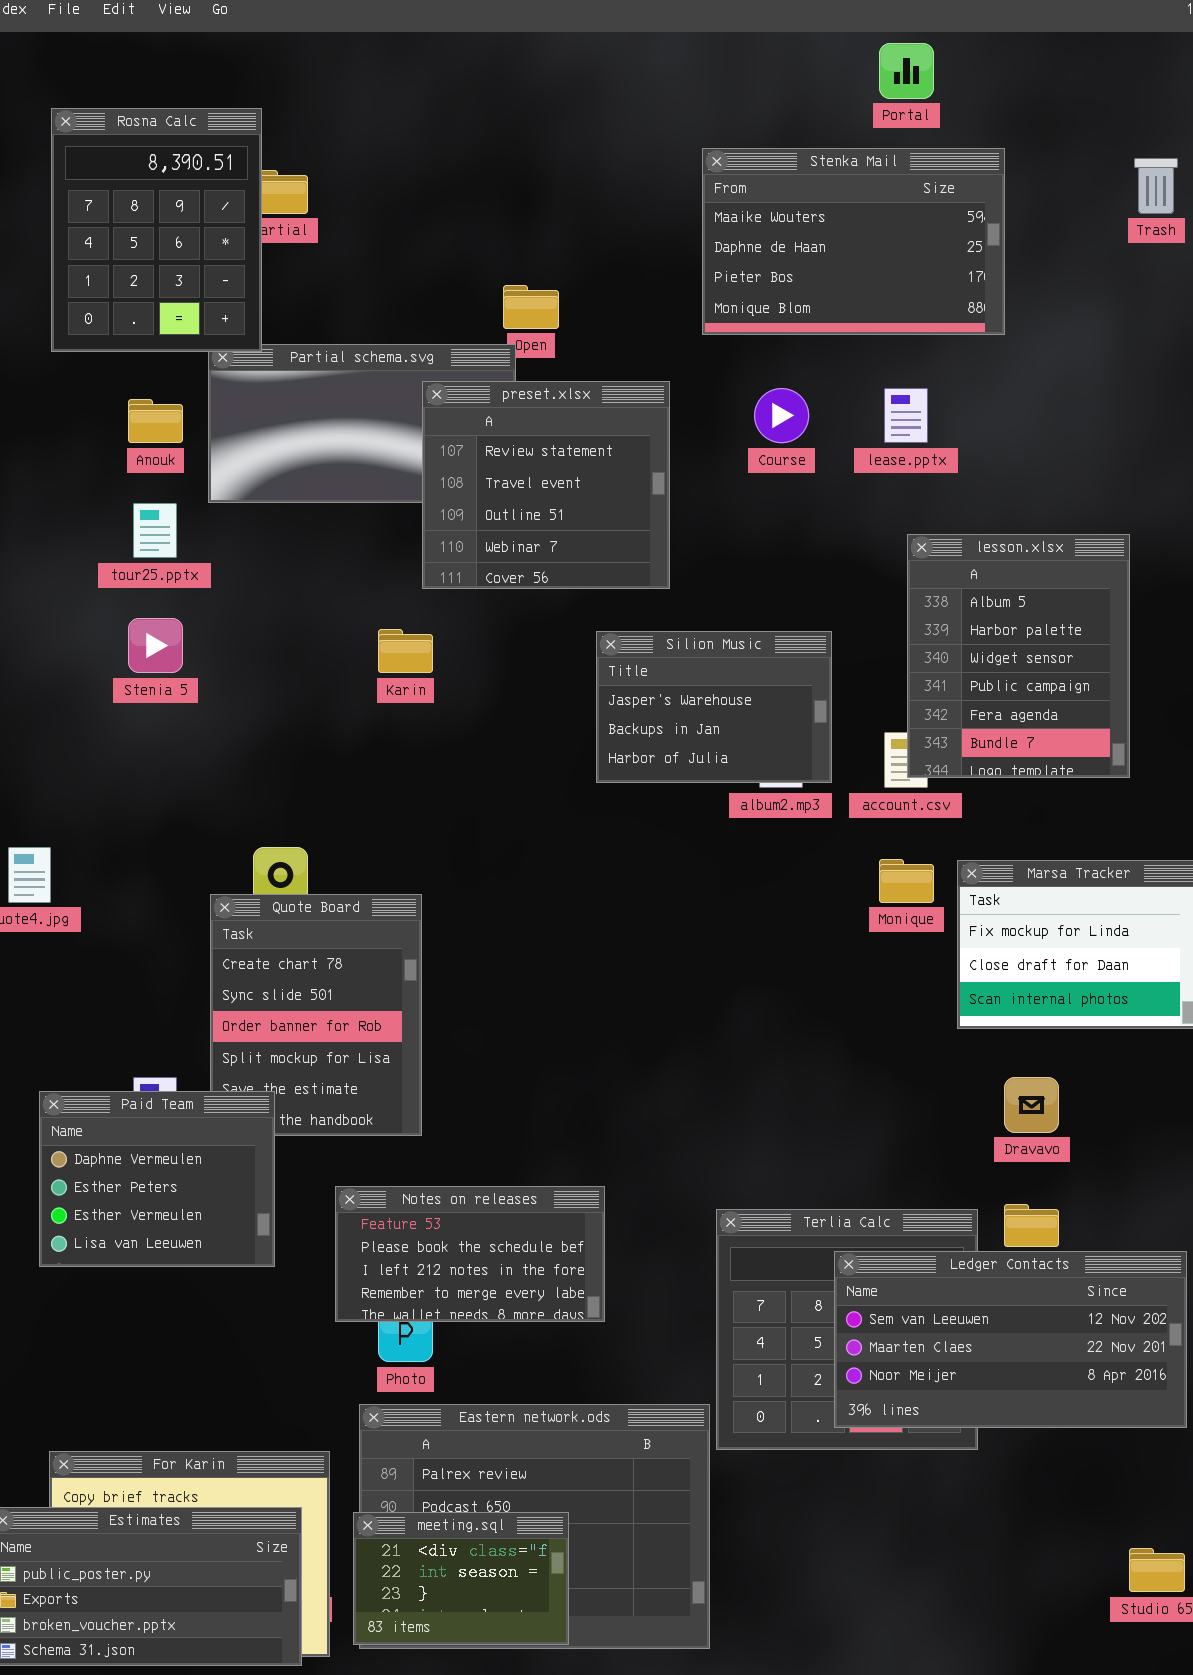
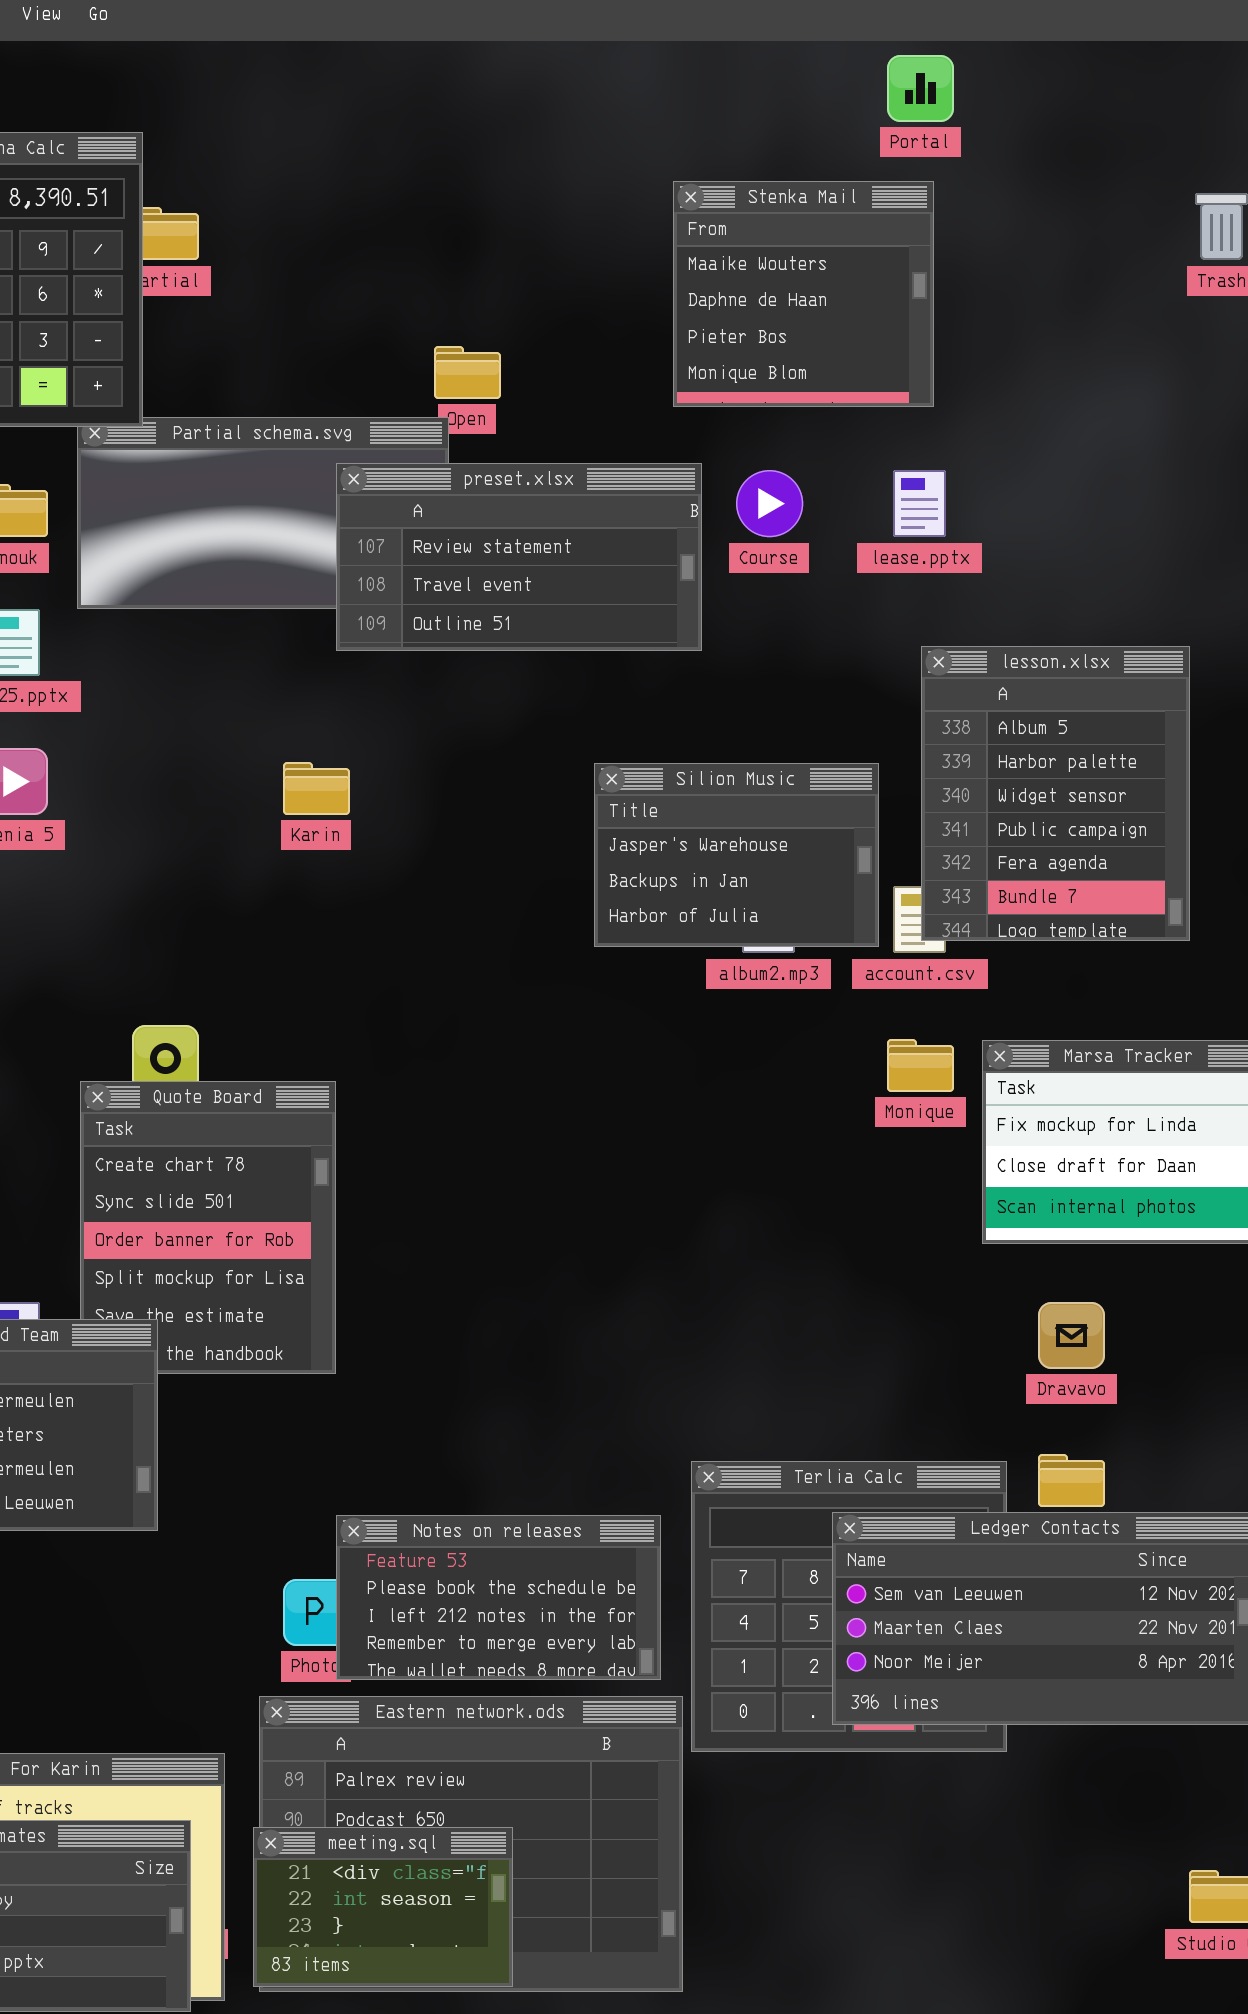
Stenka Mail: [702,148,1005,335] -> [673,181,934,407], resized
preset.xlsx: [422,381,670,589] -> [336,463,702,651], resized
Silion Music: [596,631,832,783] -> [594,763,879,947], moved
Notes on releases: [335,1186,605,1322] -> [336,1515,661,1680], moved

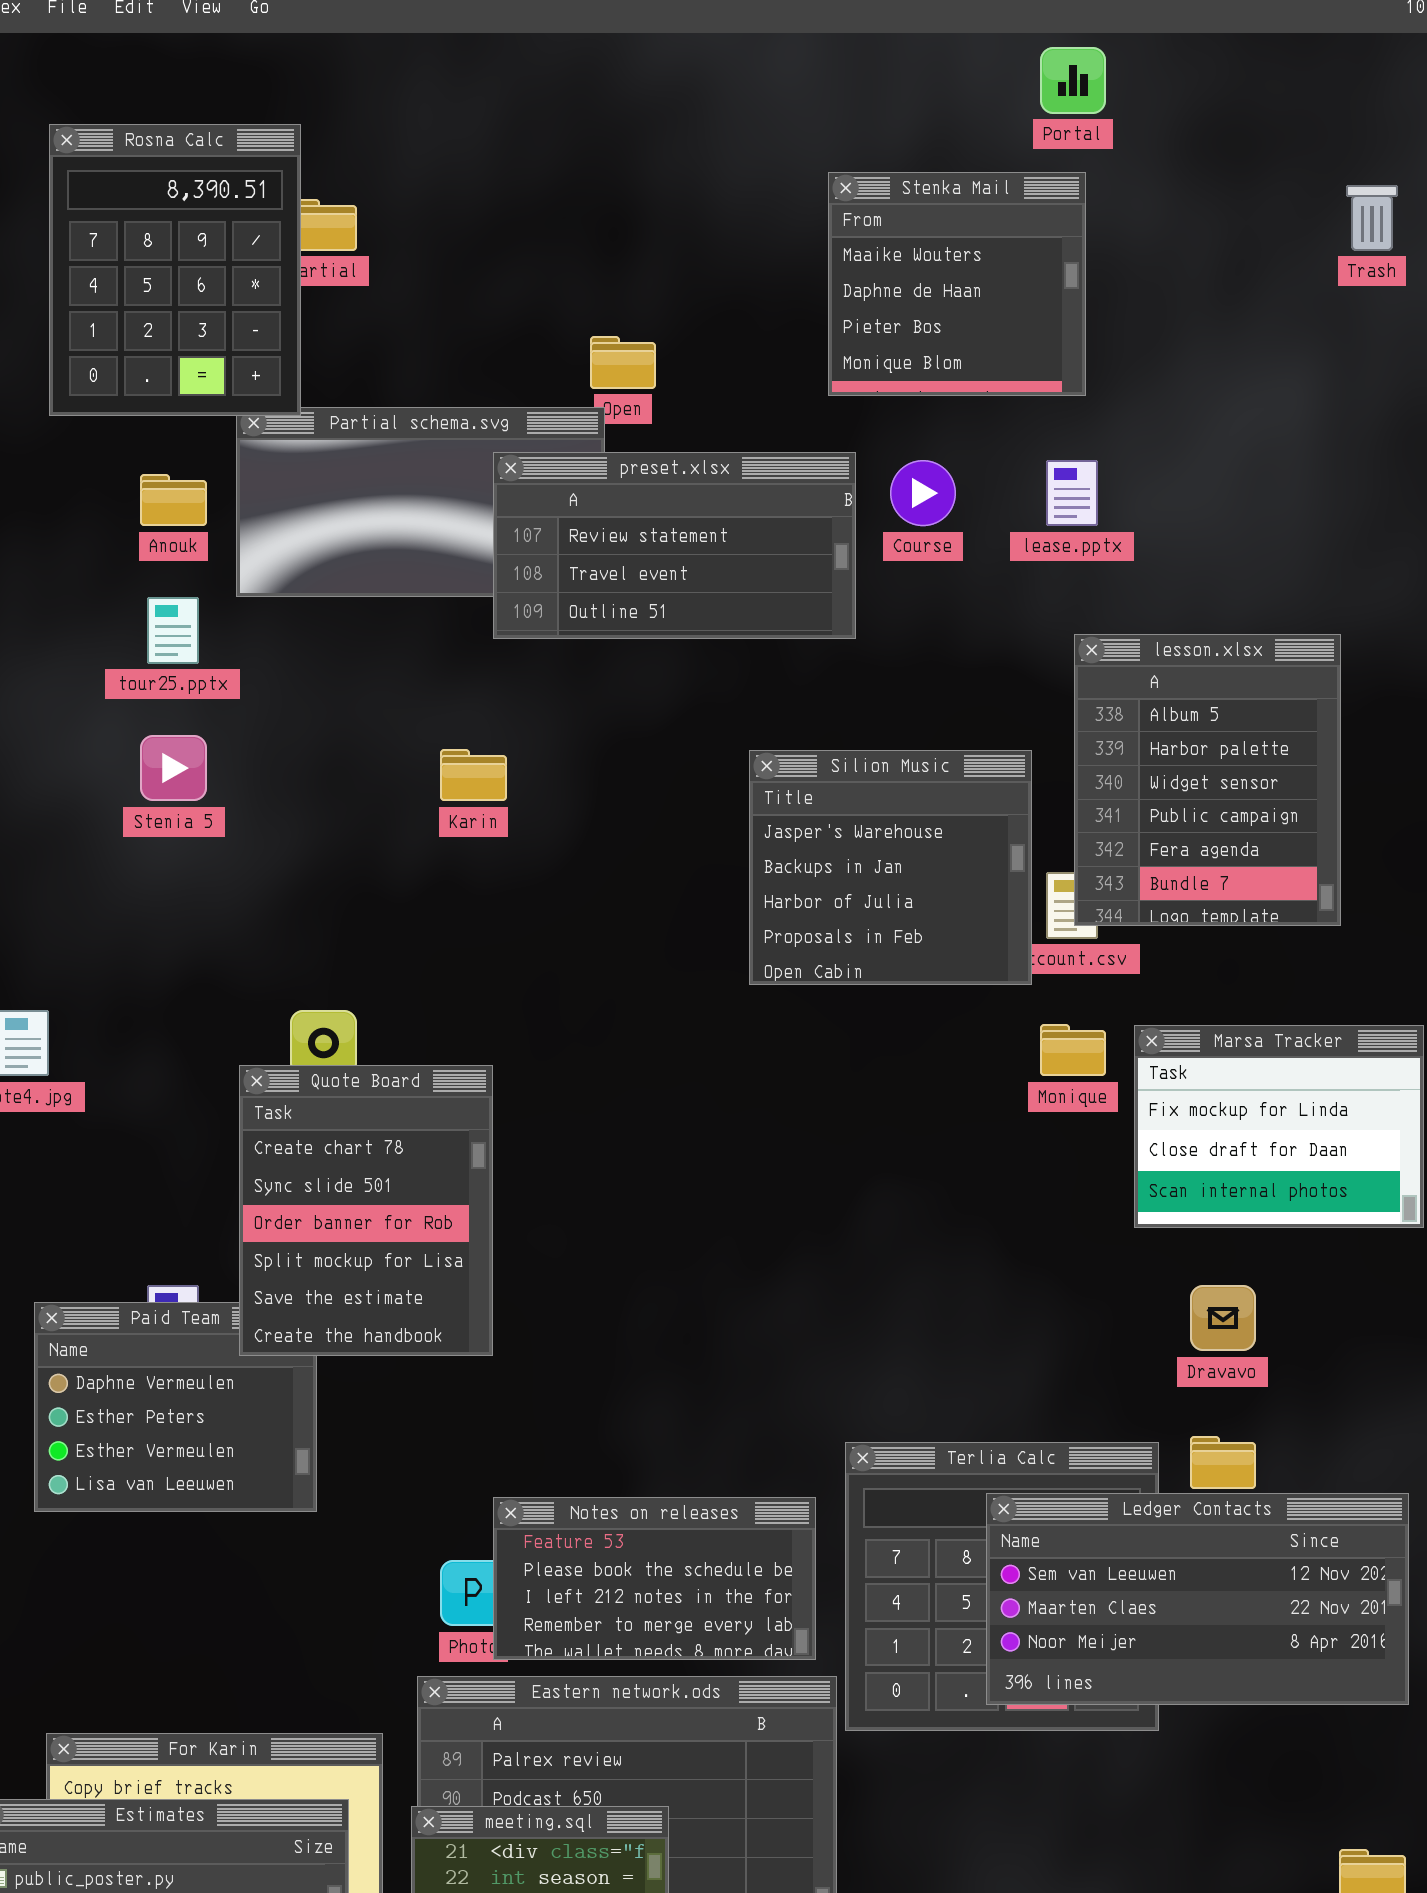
Silion Music: [594,763,879,947] -> [749,750,1032,985], resized
Quote Board: [80,1081,336,1374] -> [239,1065,493,1356], raised

